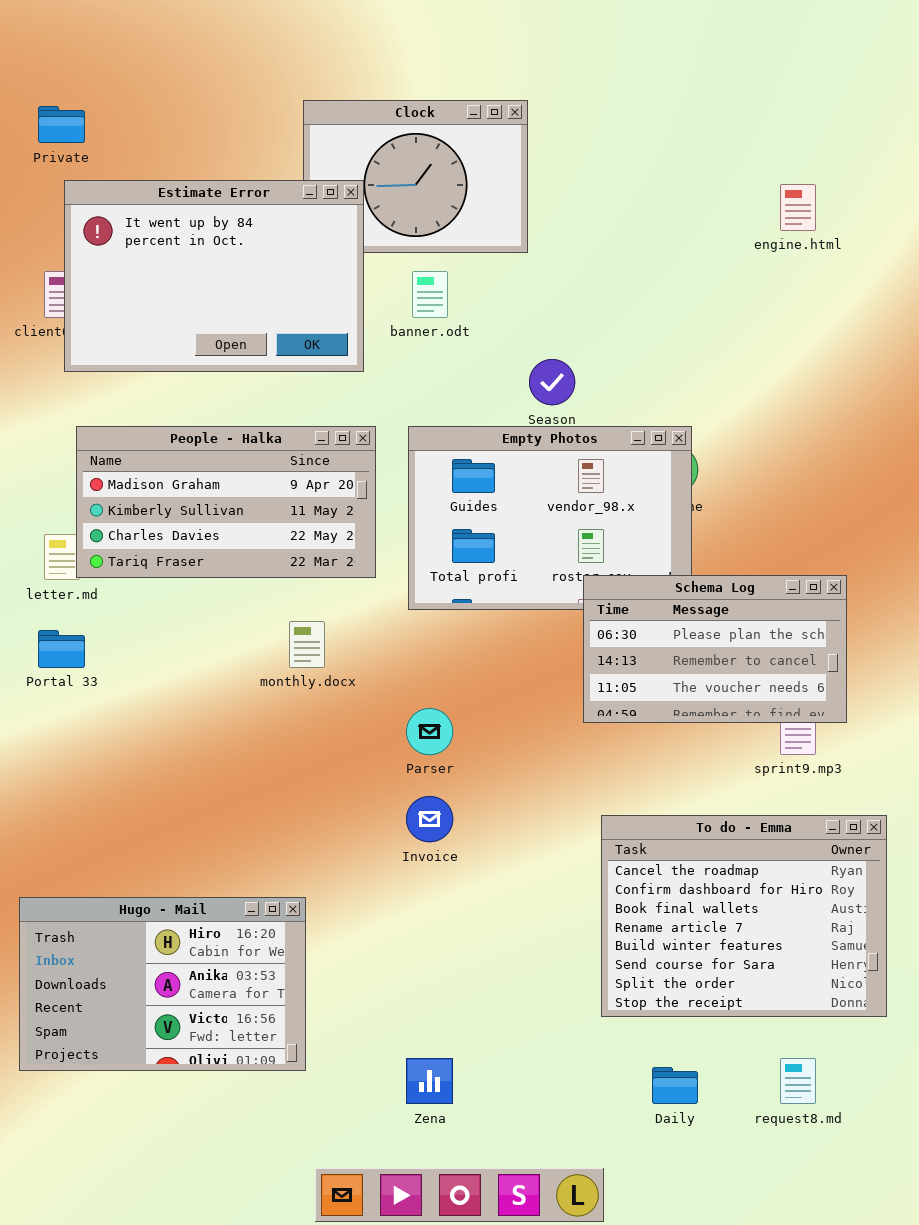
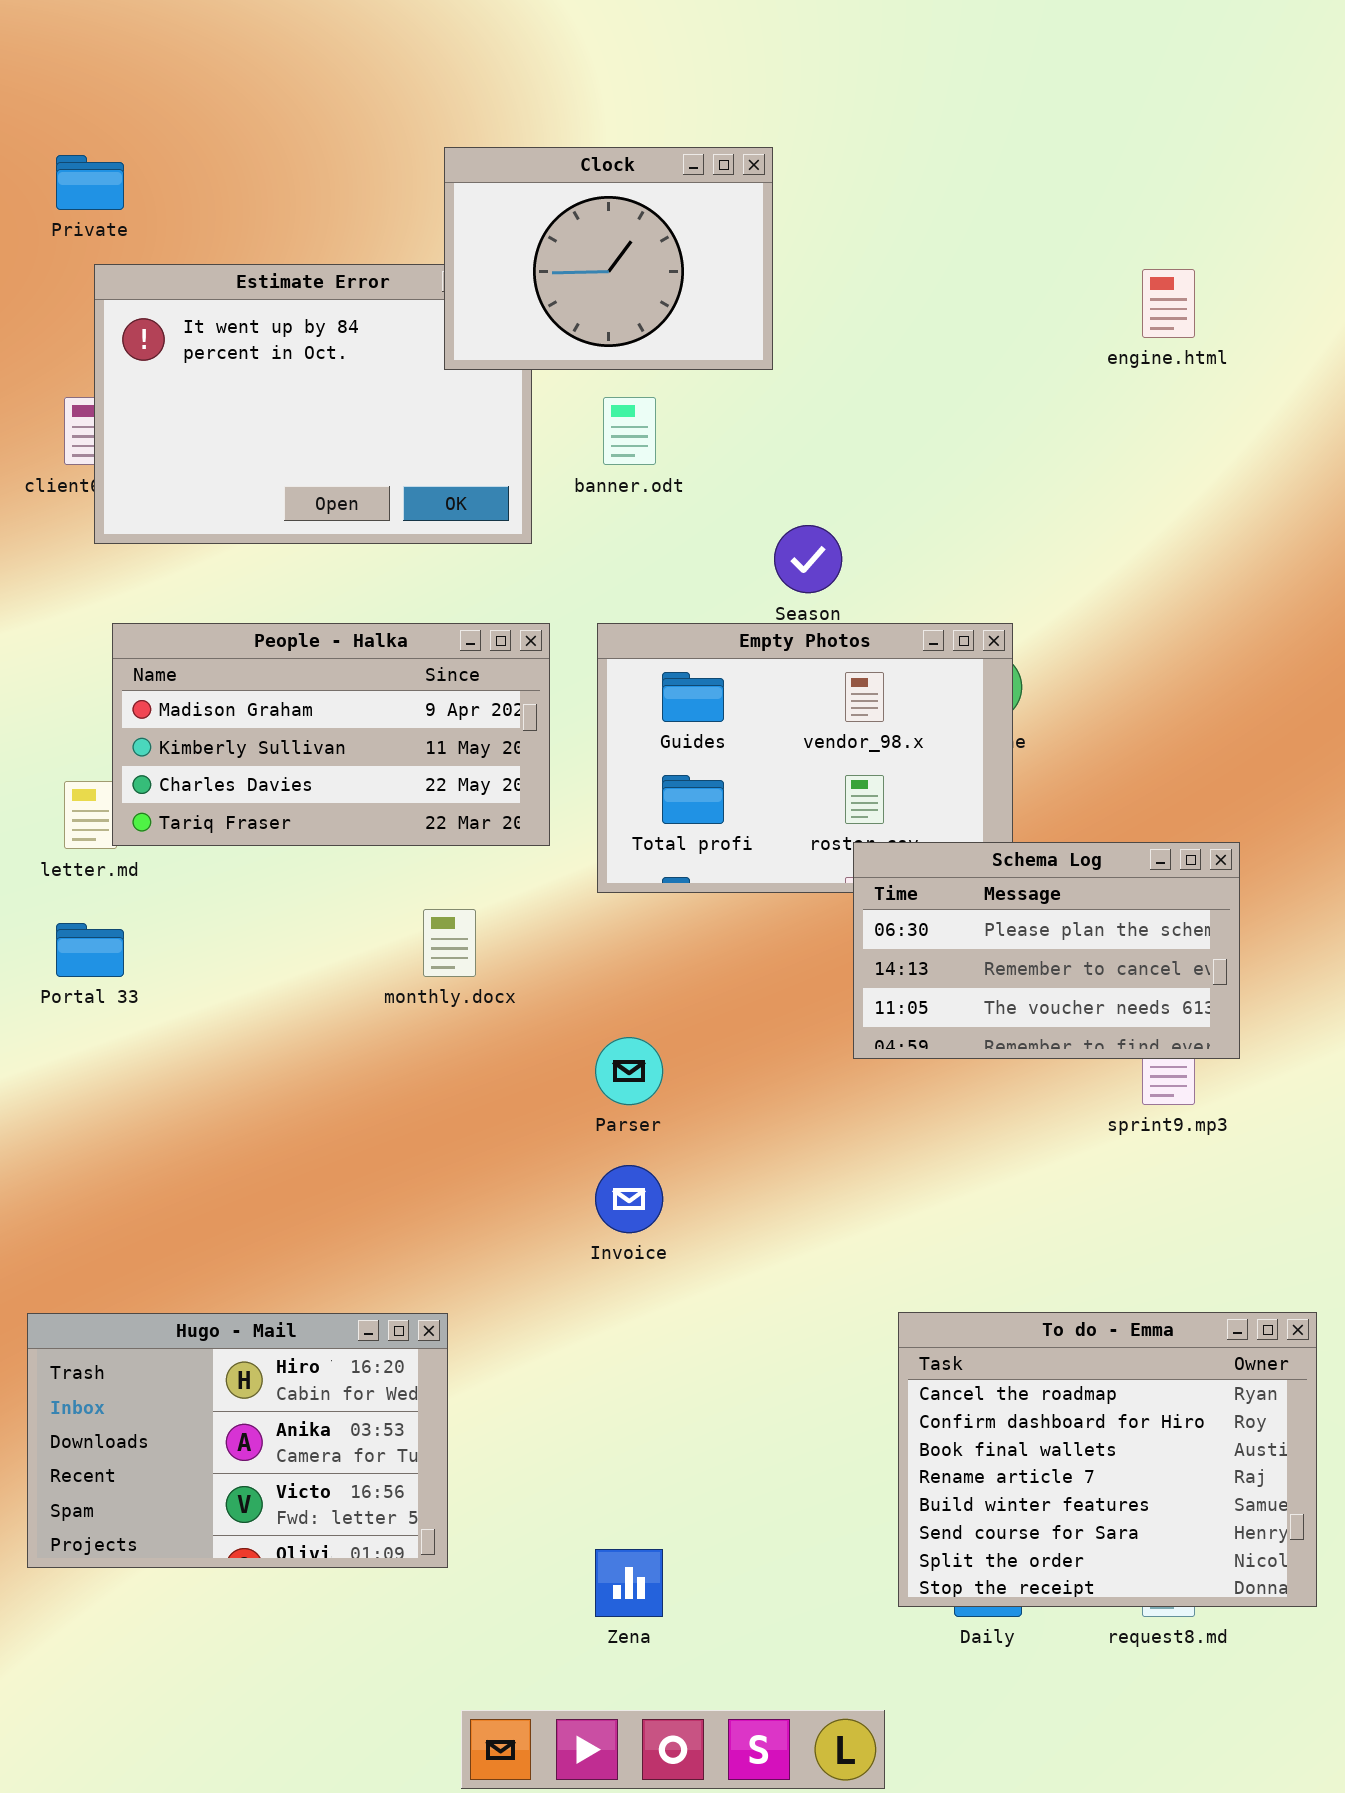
Clock: [303,100,528,253] -> [444,147,773,370], raised
To do - Emma: [601,815,887,1017] -> [898,1312,1317,1607], moved

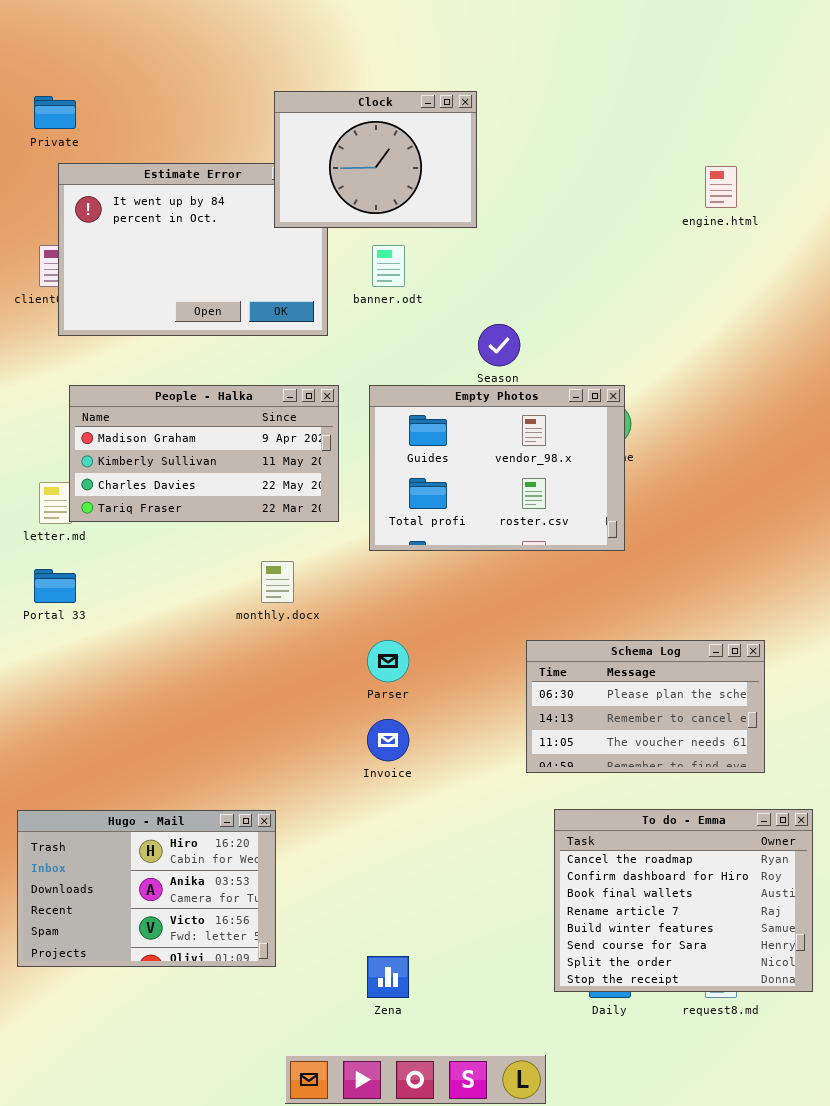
Schema Log: [853,842,1240,1059] -> [526,640,765,773], moved

